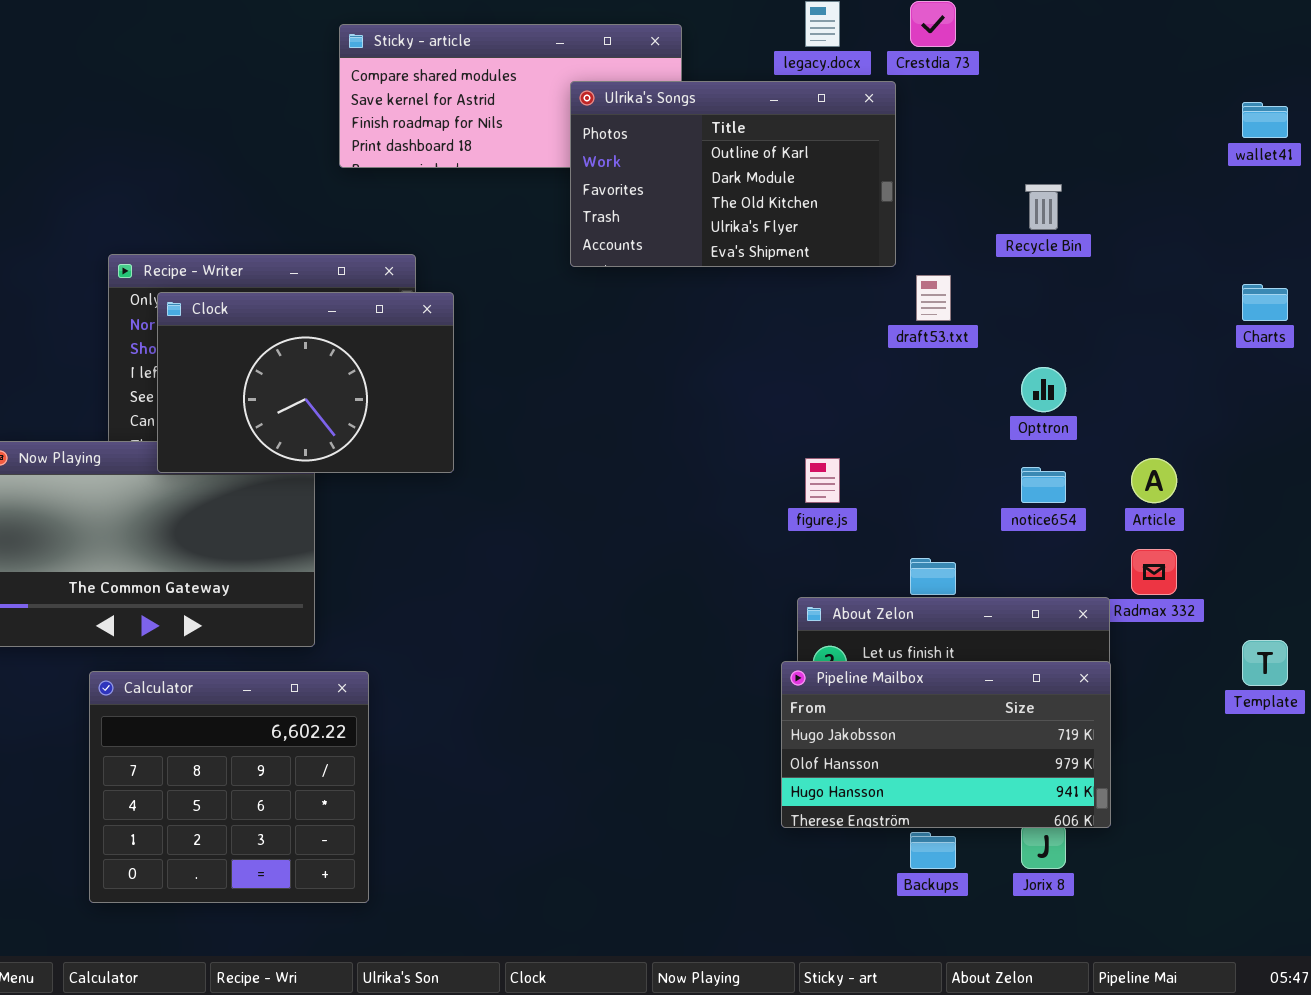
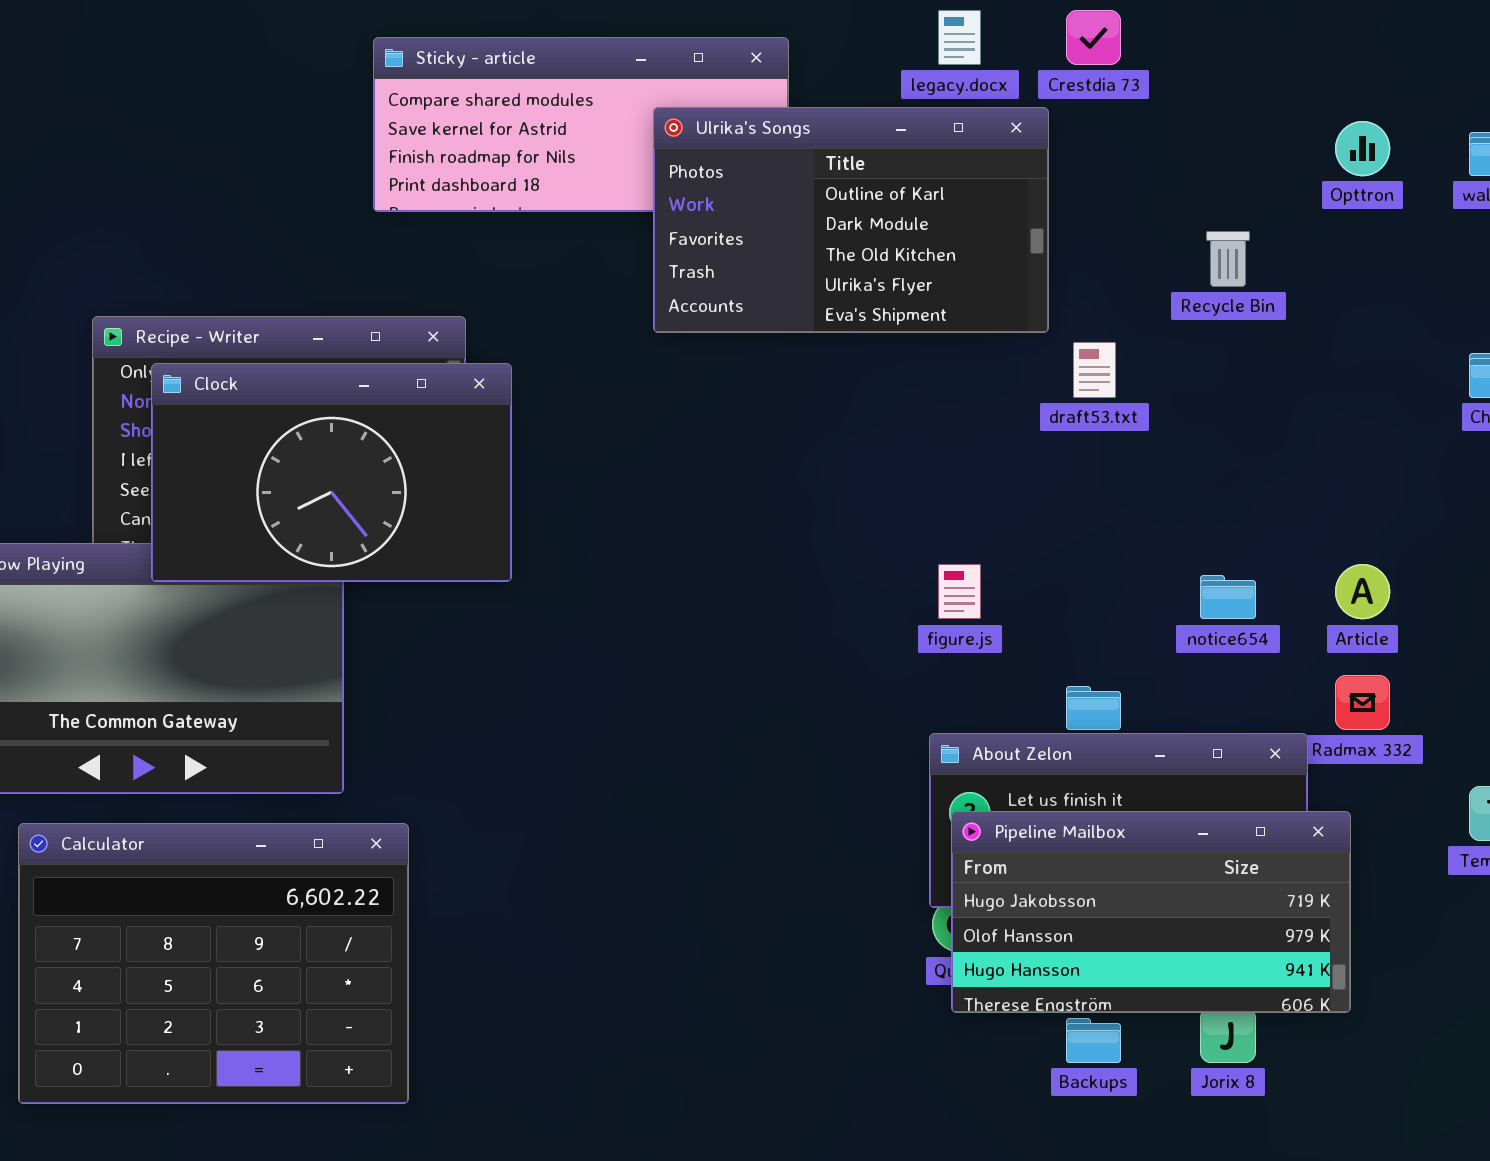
Opttron: [1021,367,1066,412] -> [1335,121,1390,176], moved
Pipeline Mailbox: [781,661,1111,828] -> [951,811,1351,1013], moved
Calculator: [89,671,369,903] -> [18,823,409,1104], resized

